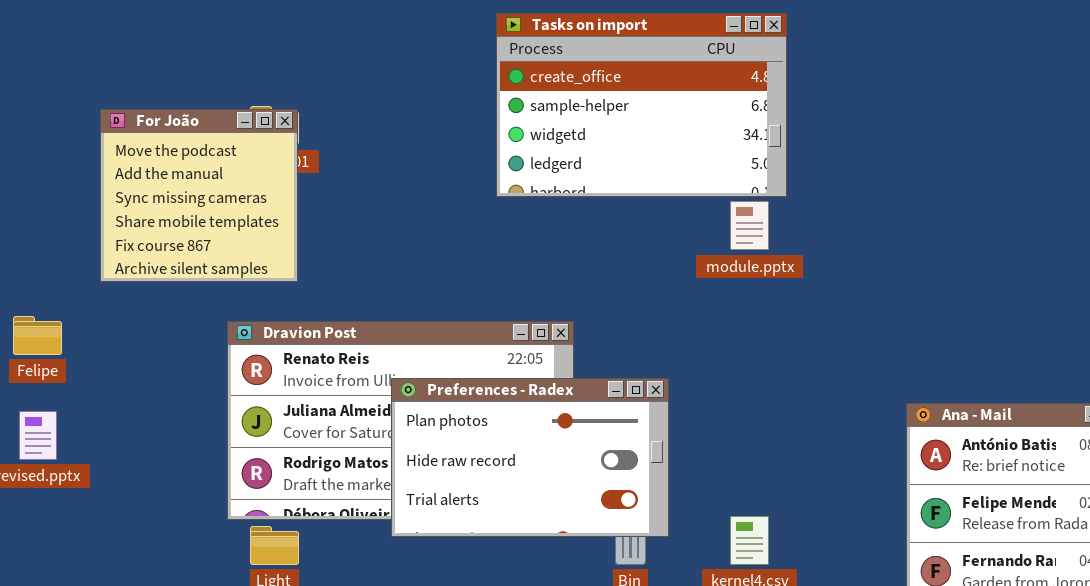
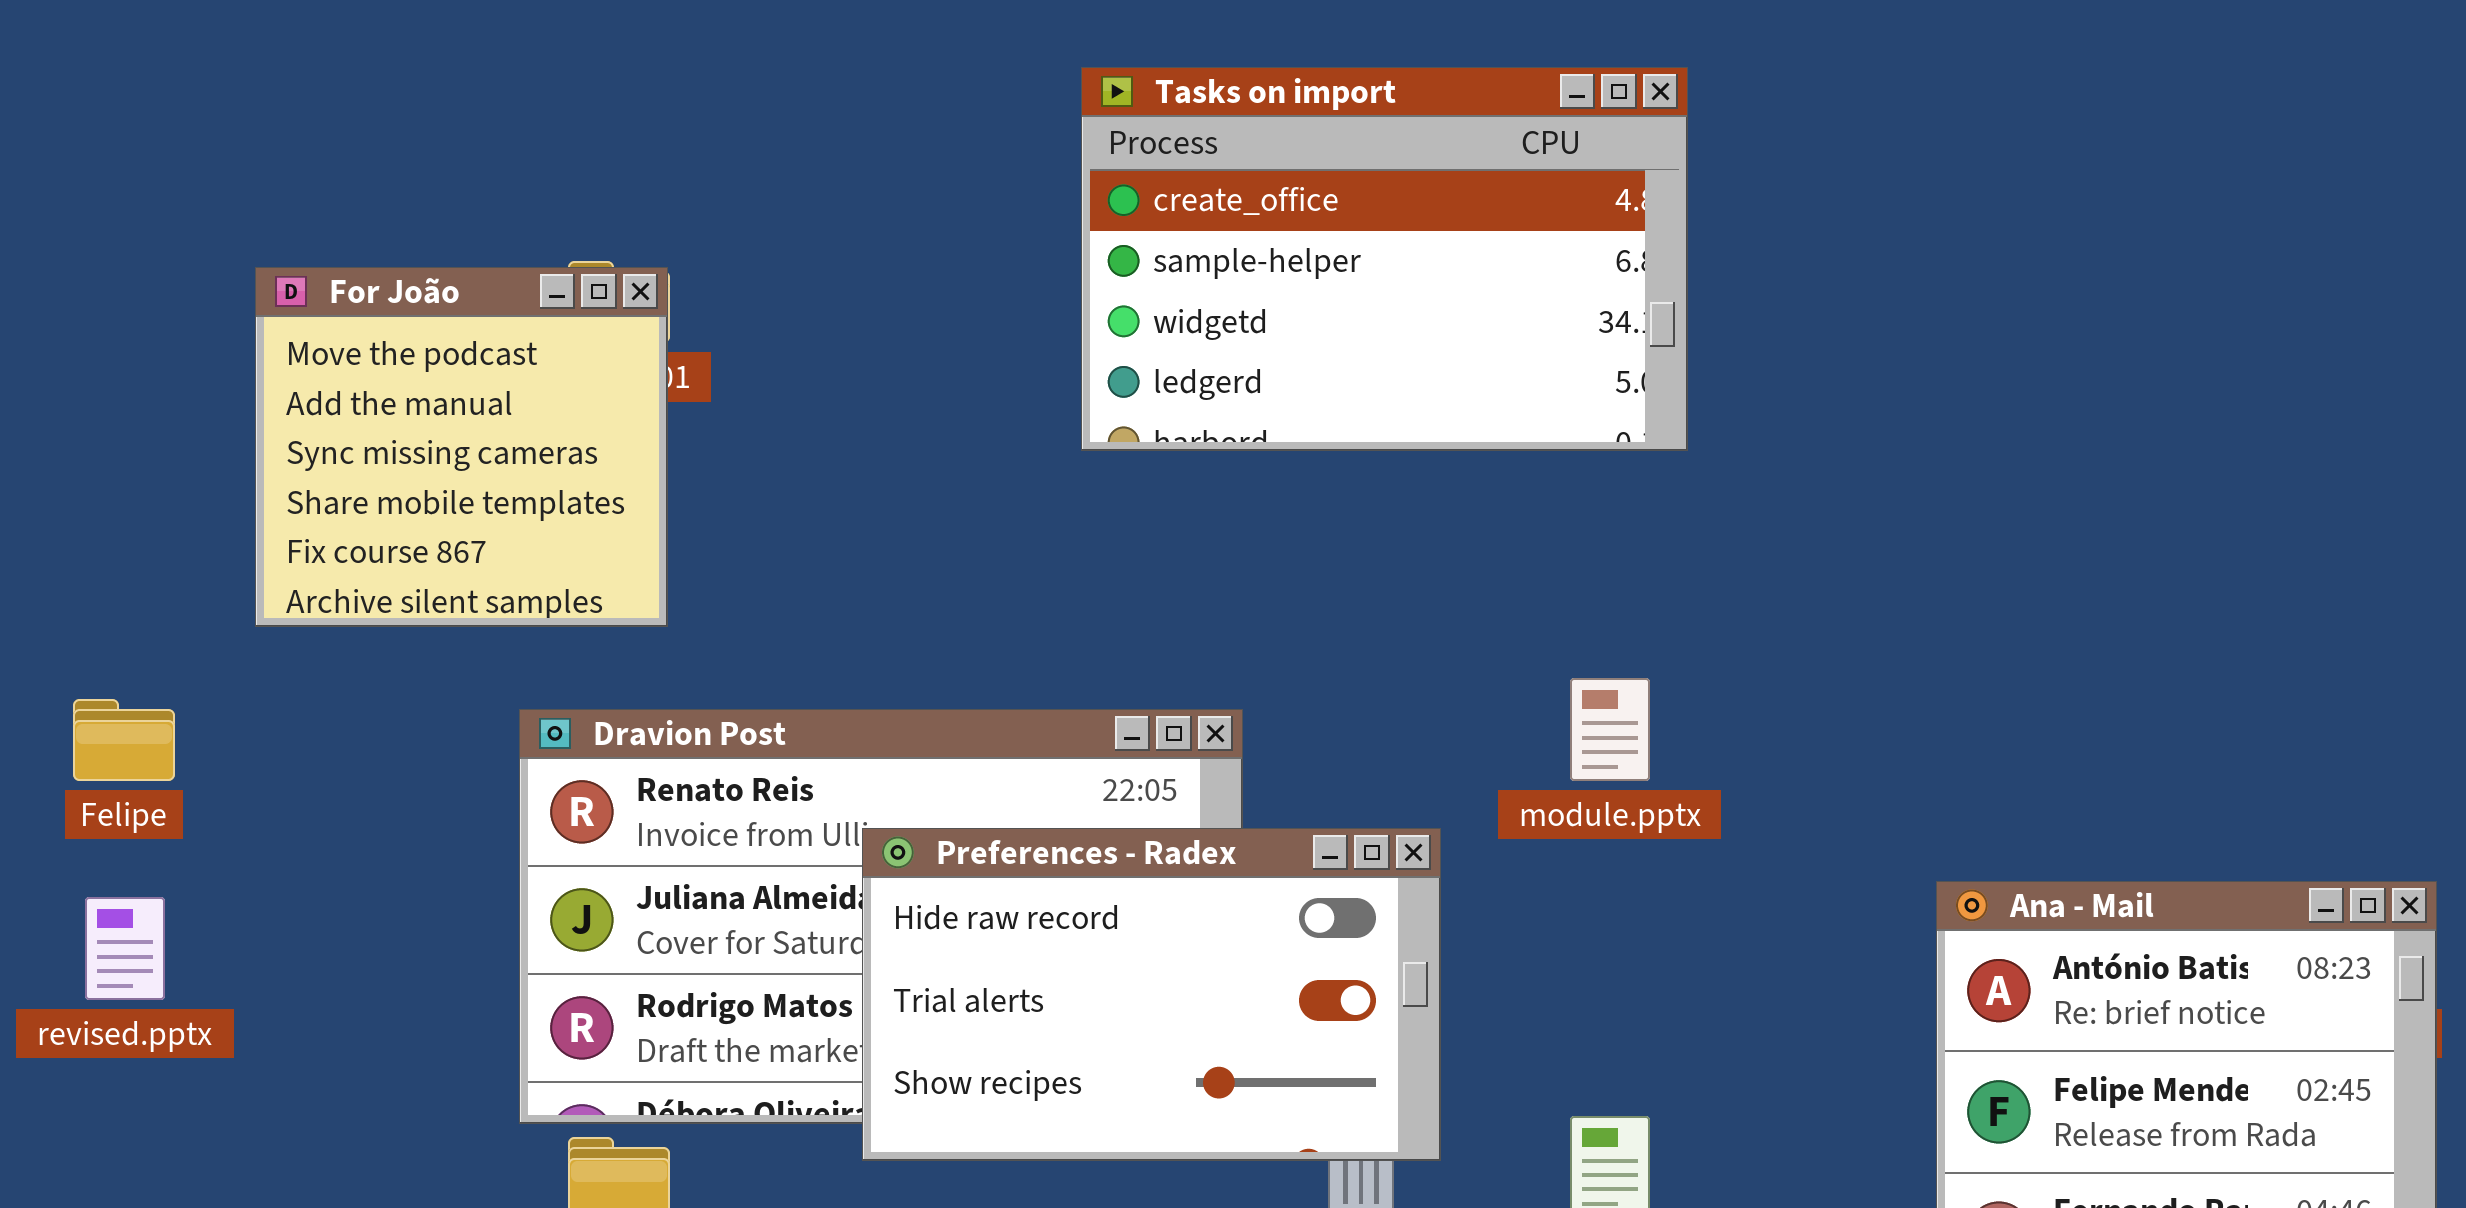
module.pptx: [730,201,769,250] -> [1570,678,1650,781], moved
Preferences - Radex: [391,378,669,537] -> [862,828,1441,1161], scrolled down 1 row

